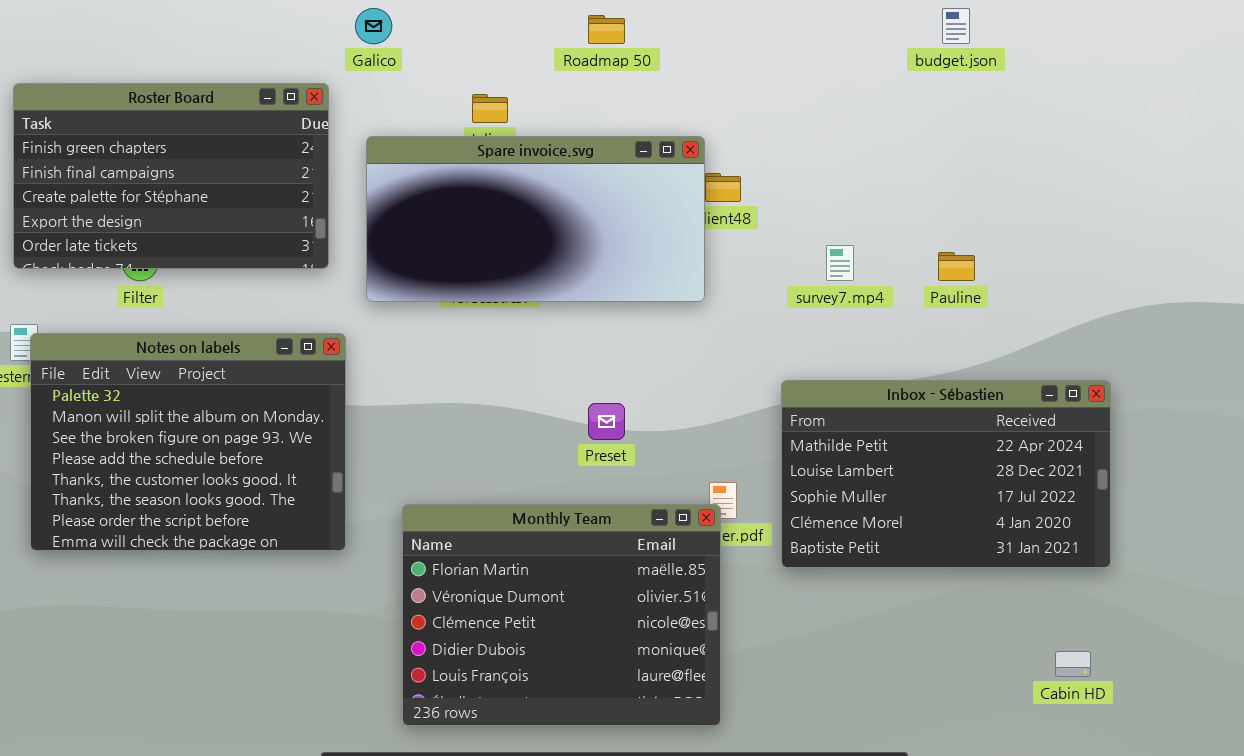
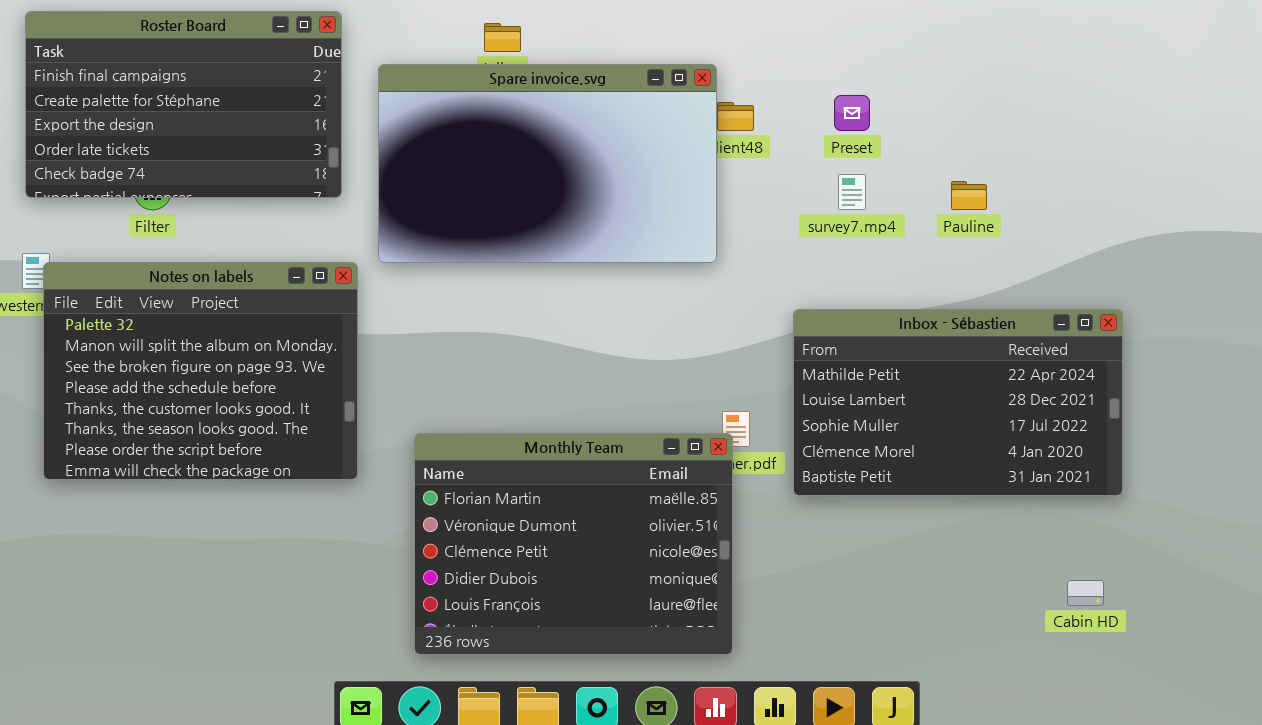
Roster Board: [13,83,329,269] -> [25,11,342,198], scrolled down 1 row
Spare invoice.svg: [366,136,705,302] -> [378,64,717,263], resized
Preset: [588,403,625,440] -> [834,95,870,131], moved

